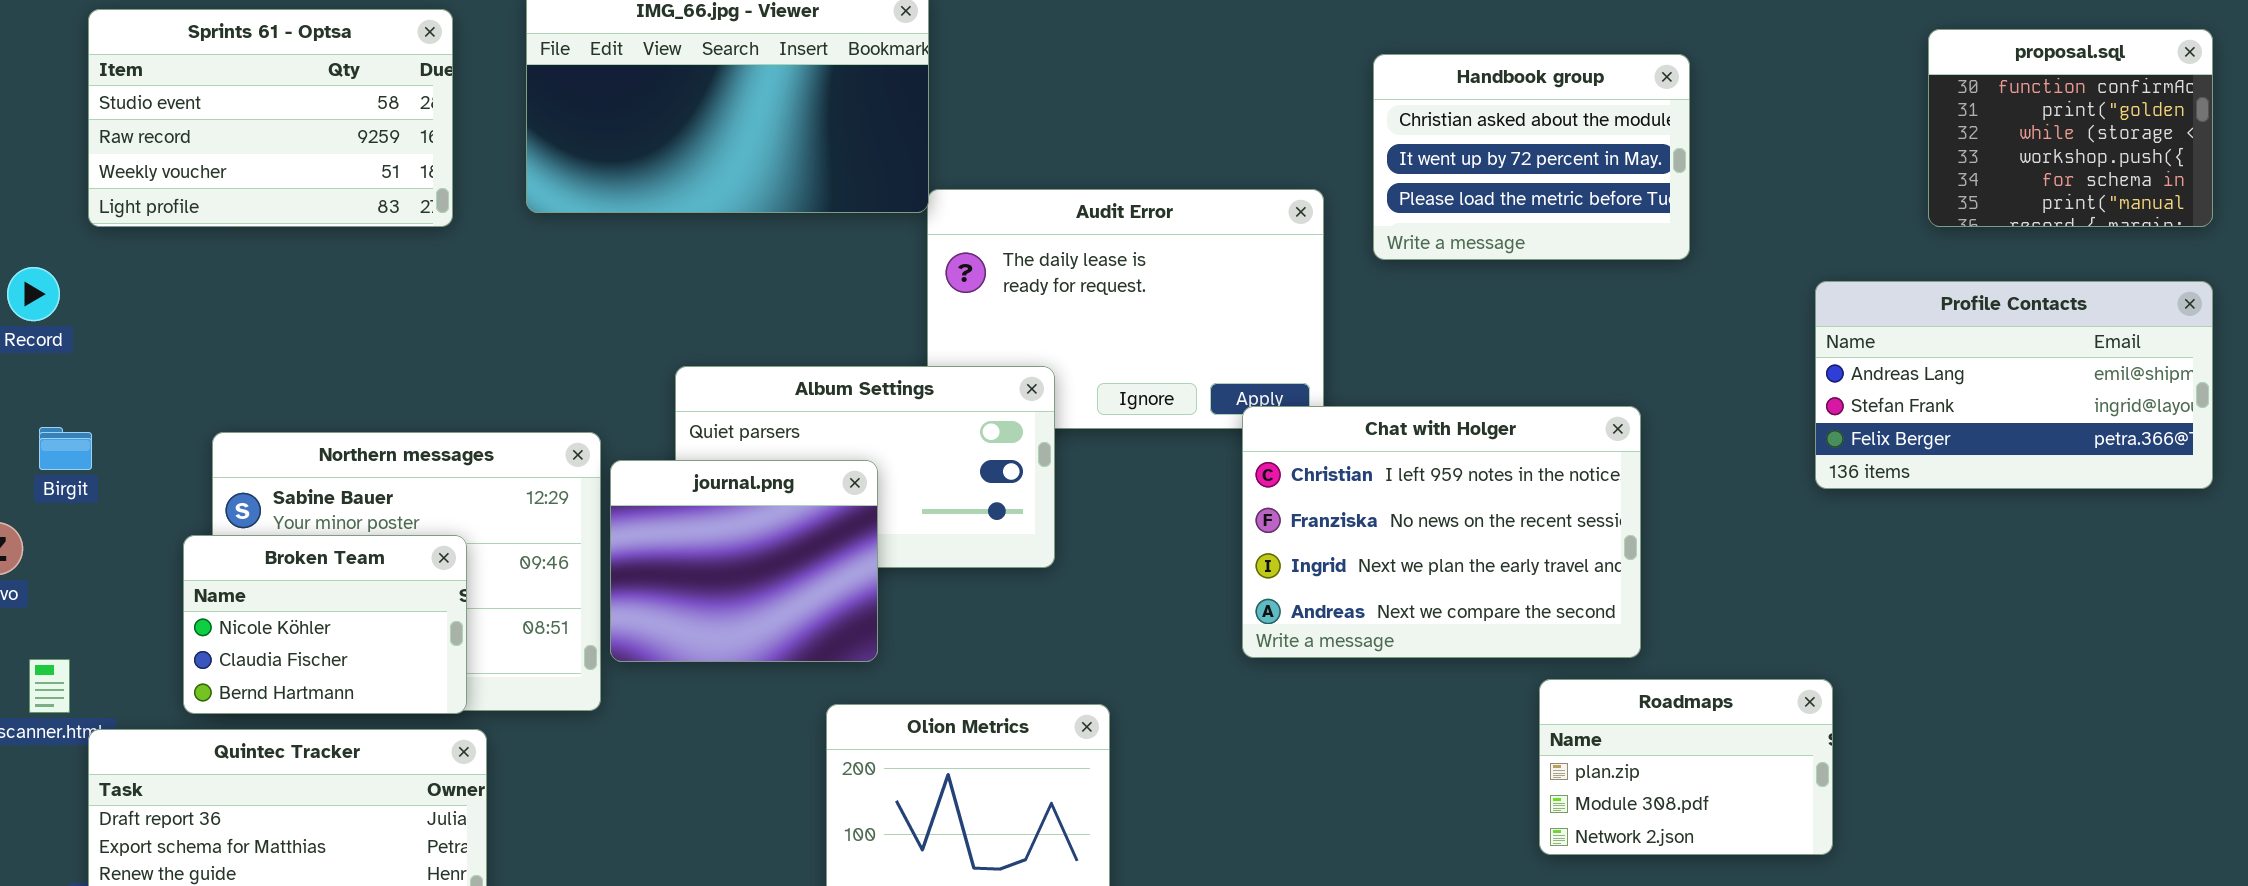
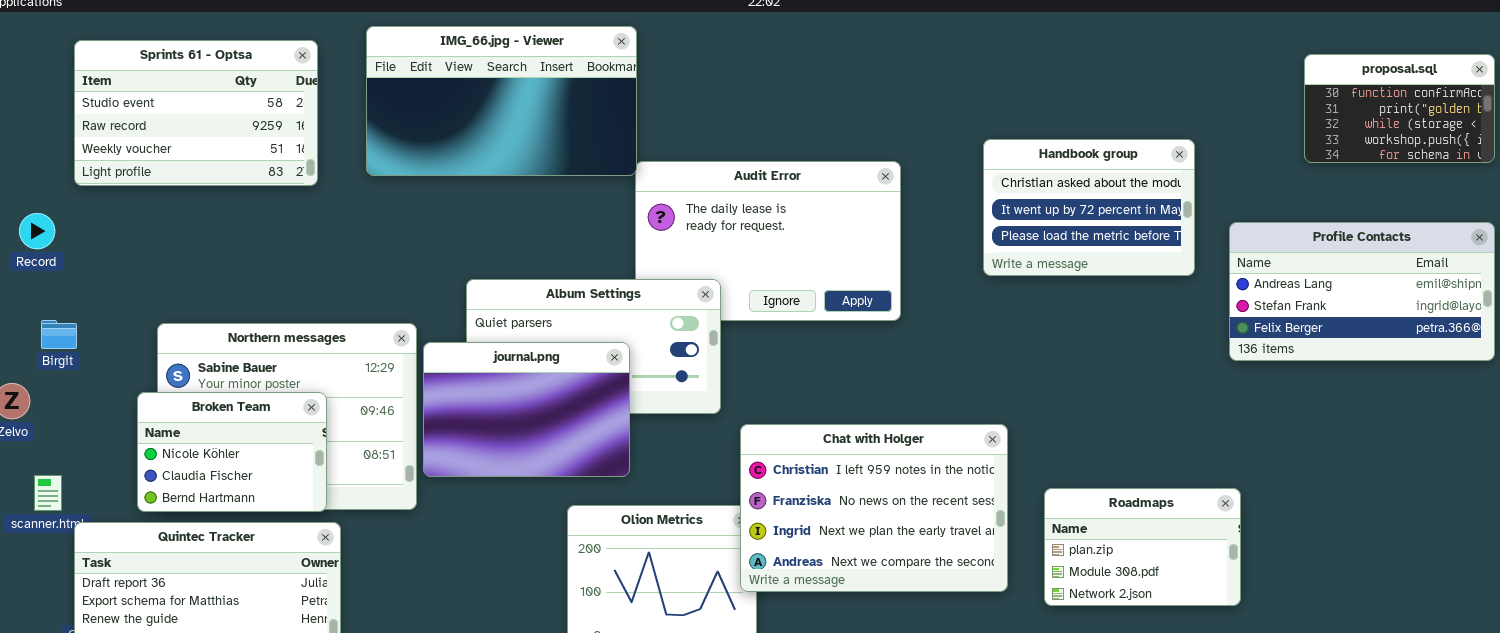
proposal.sql: [1928,29,2213,227] -> [1304,54,1495,163], resized
Handbook group: [1373,54,1690,260] -> [983,139,1195,276], moved
Chat with Holger: [1242,406,1641,658] -> [740,424,1008,592], moved
journal.png: [610,460,878,662] -> [423,342,630,477], resized

